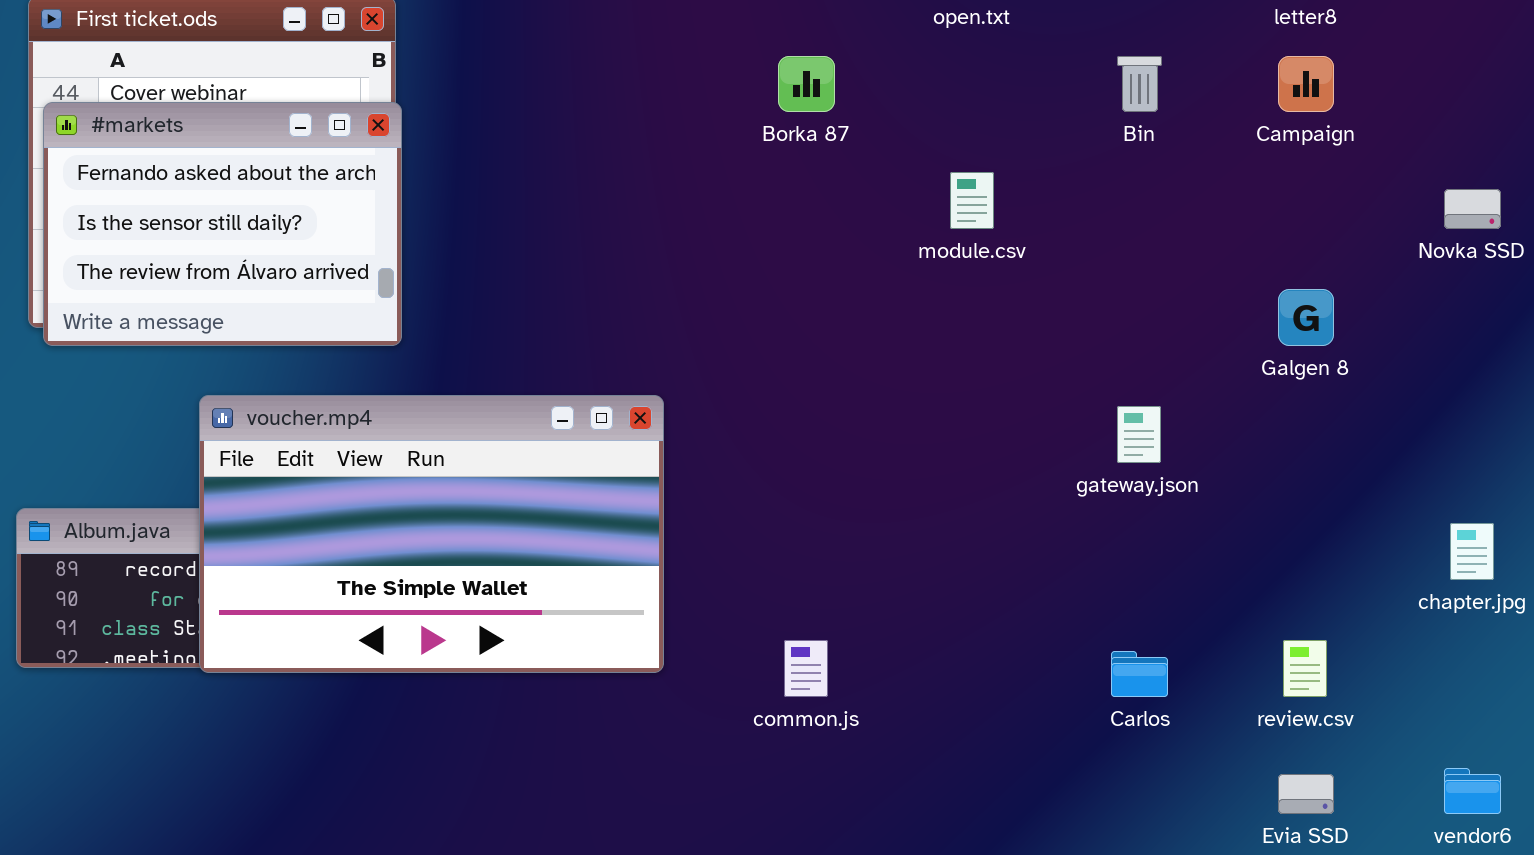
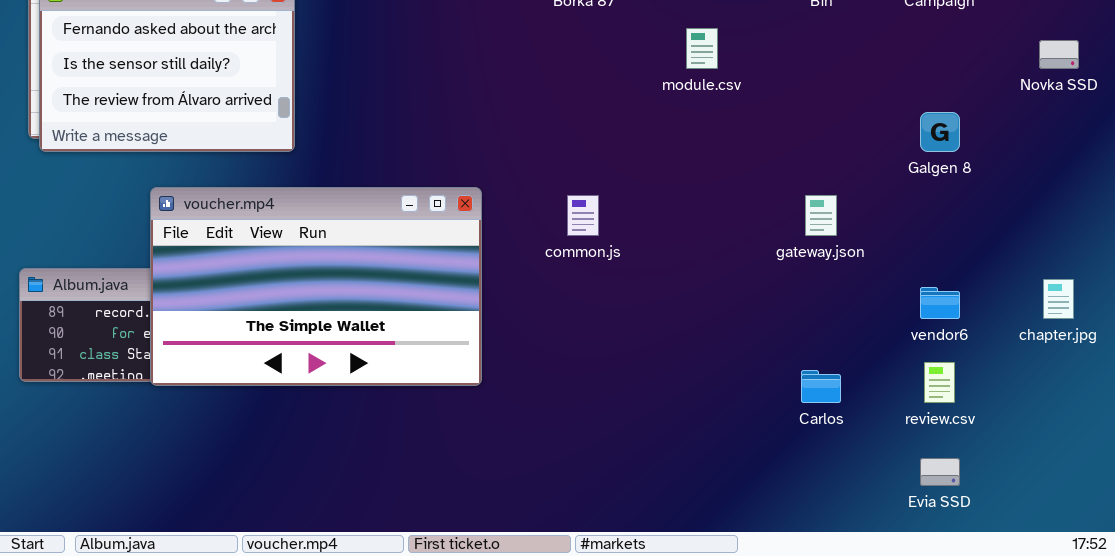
common.js: [784,640,828,697] -> [567,195,599,236], moved
vendor6: [1444,768,1501,814] -> [920,287,960,319], moved

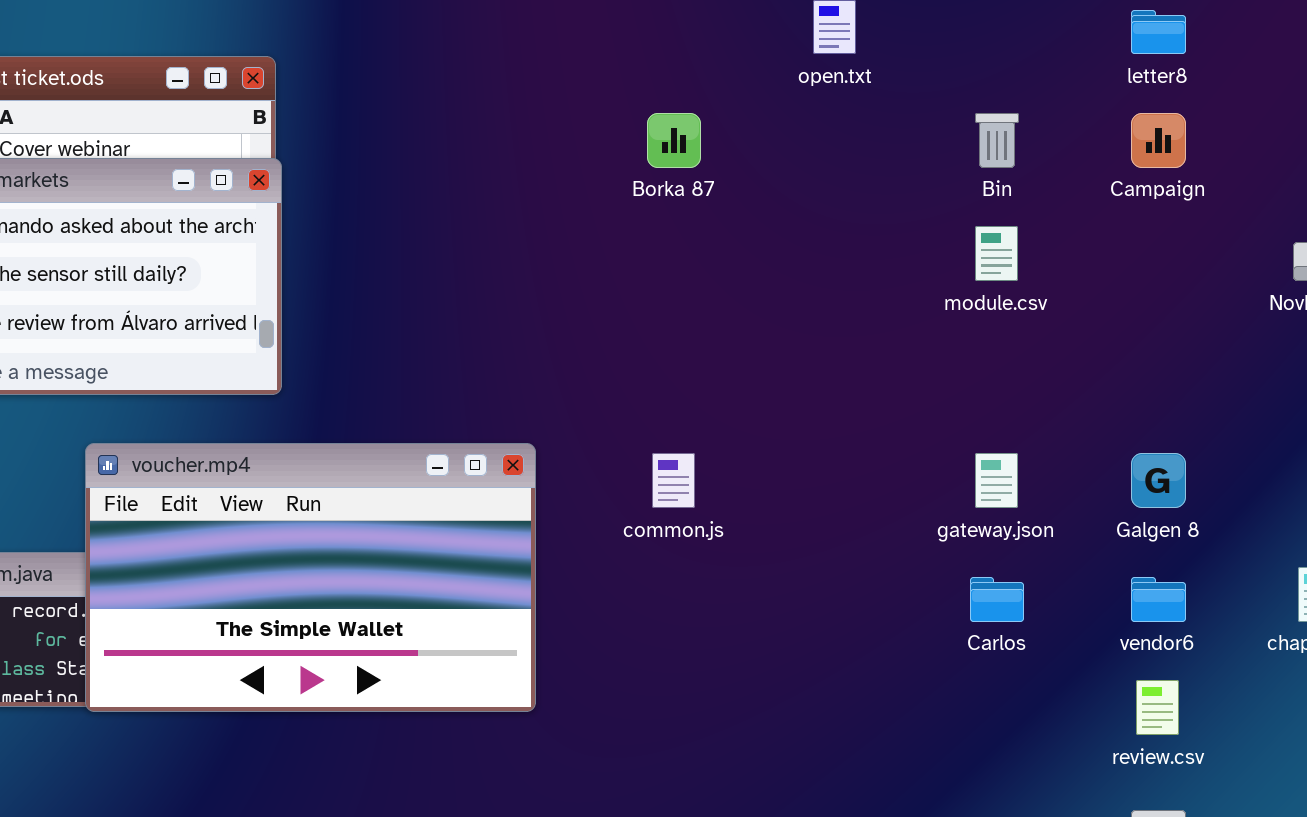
module.csv: [686,28,718,69] -> [975,226,1018,281], moved
Galgen 8: [920,112,960,152] -> [1131,453,1186,508], moved
Carlos: [801,370,841,403] -> [970,577,1024,622], moved

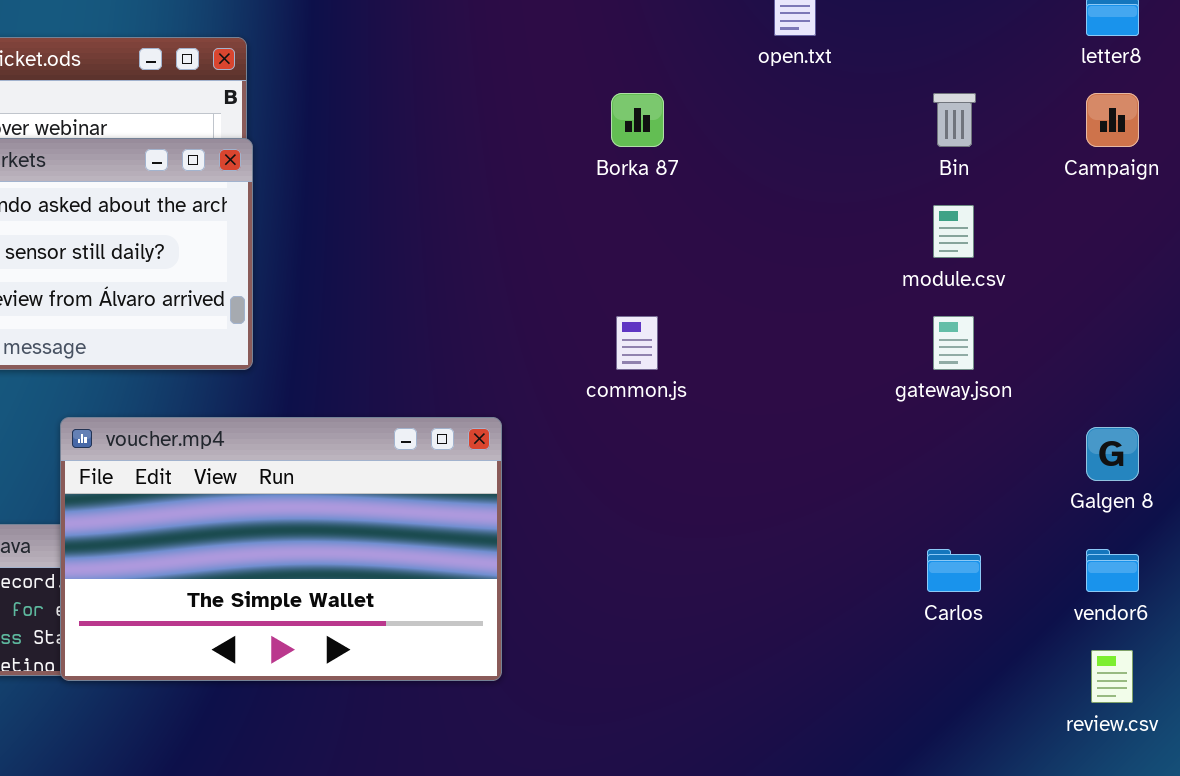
common.js: [652,453,695,508] -> [616,316,658,370], moved
gateway.json: [975,453,1018,508] -> [933,316,974,370], moved

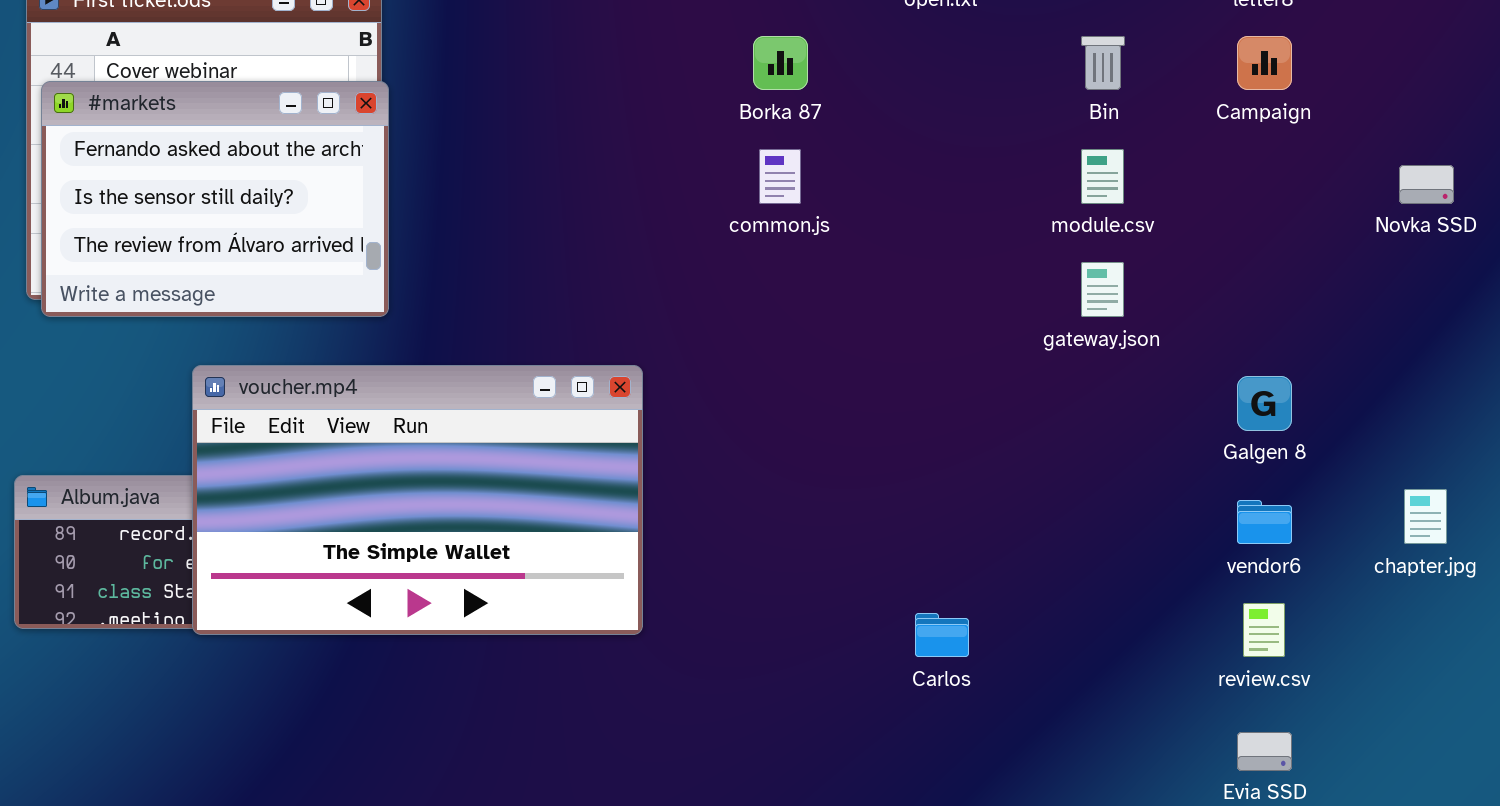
common.js: [616,316,658,370] -> [759,149,801,204], moved
Carlos: [927,549,981,592] -> [915,613,969,657], moved

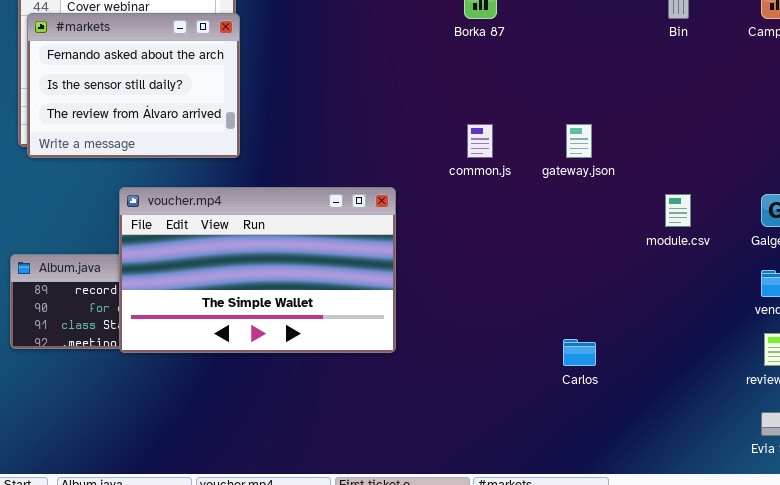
common.js: [759,149,801,204] -> [467,124,493,158], moved
module.csv: [1081,149,1124,204] -> [665,194,691,227], moved
gateway.json: [1081,262,1124,317] -> [566,124,592,158], moved

